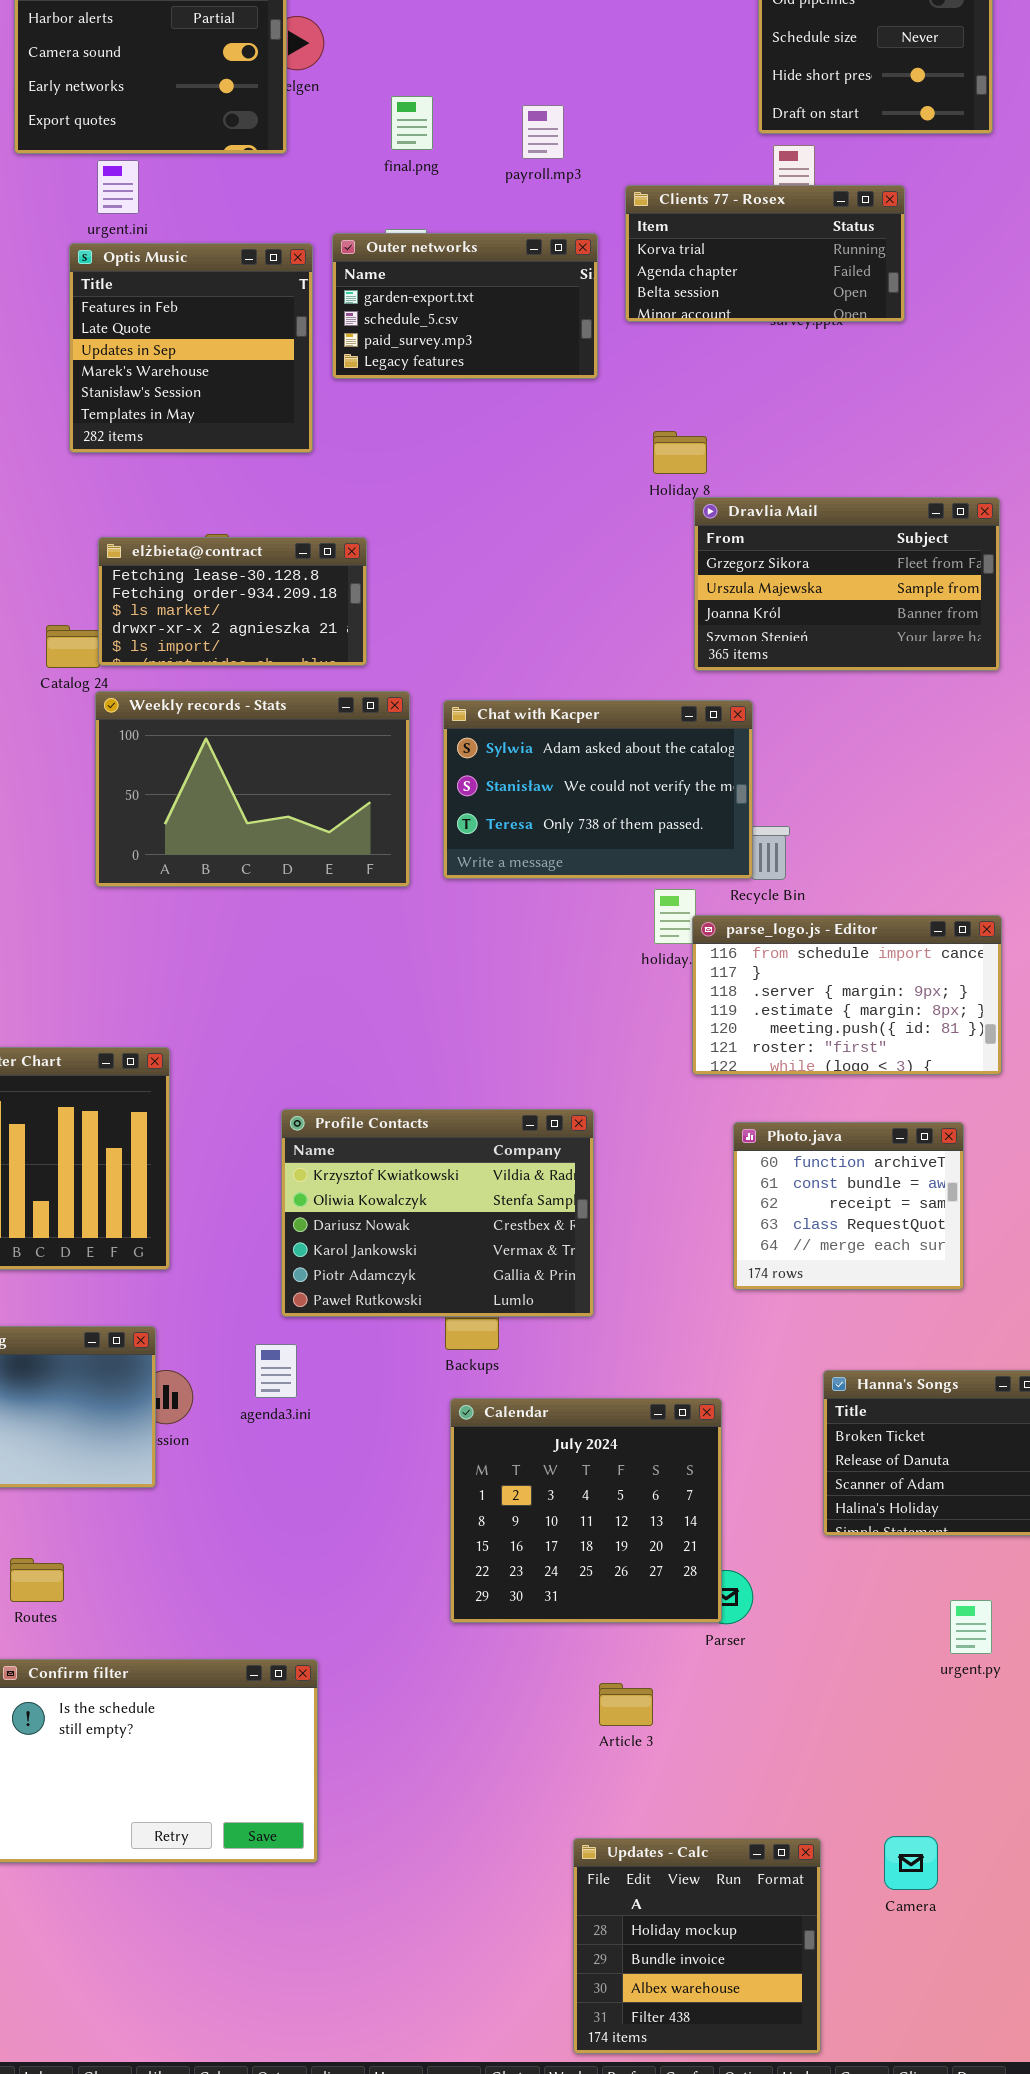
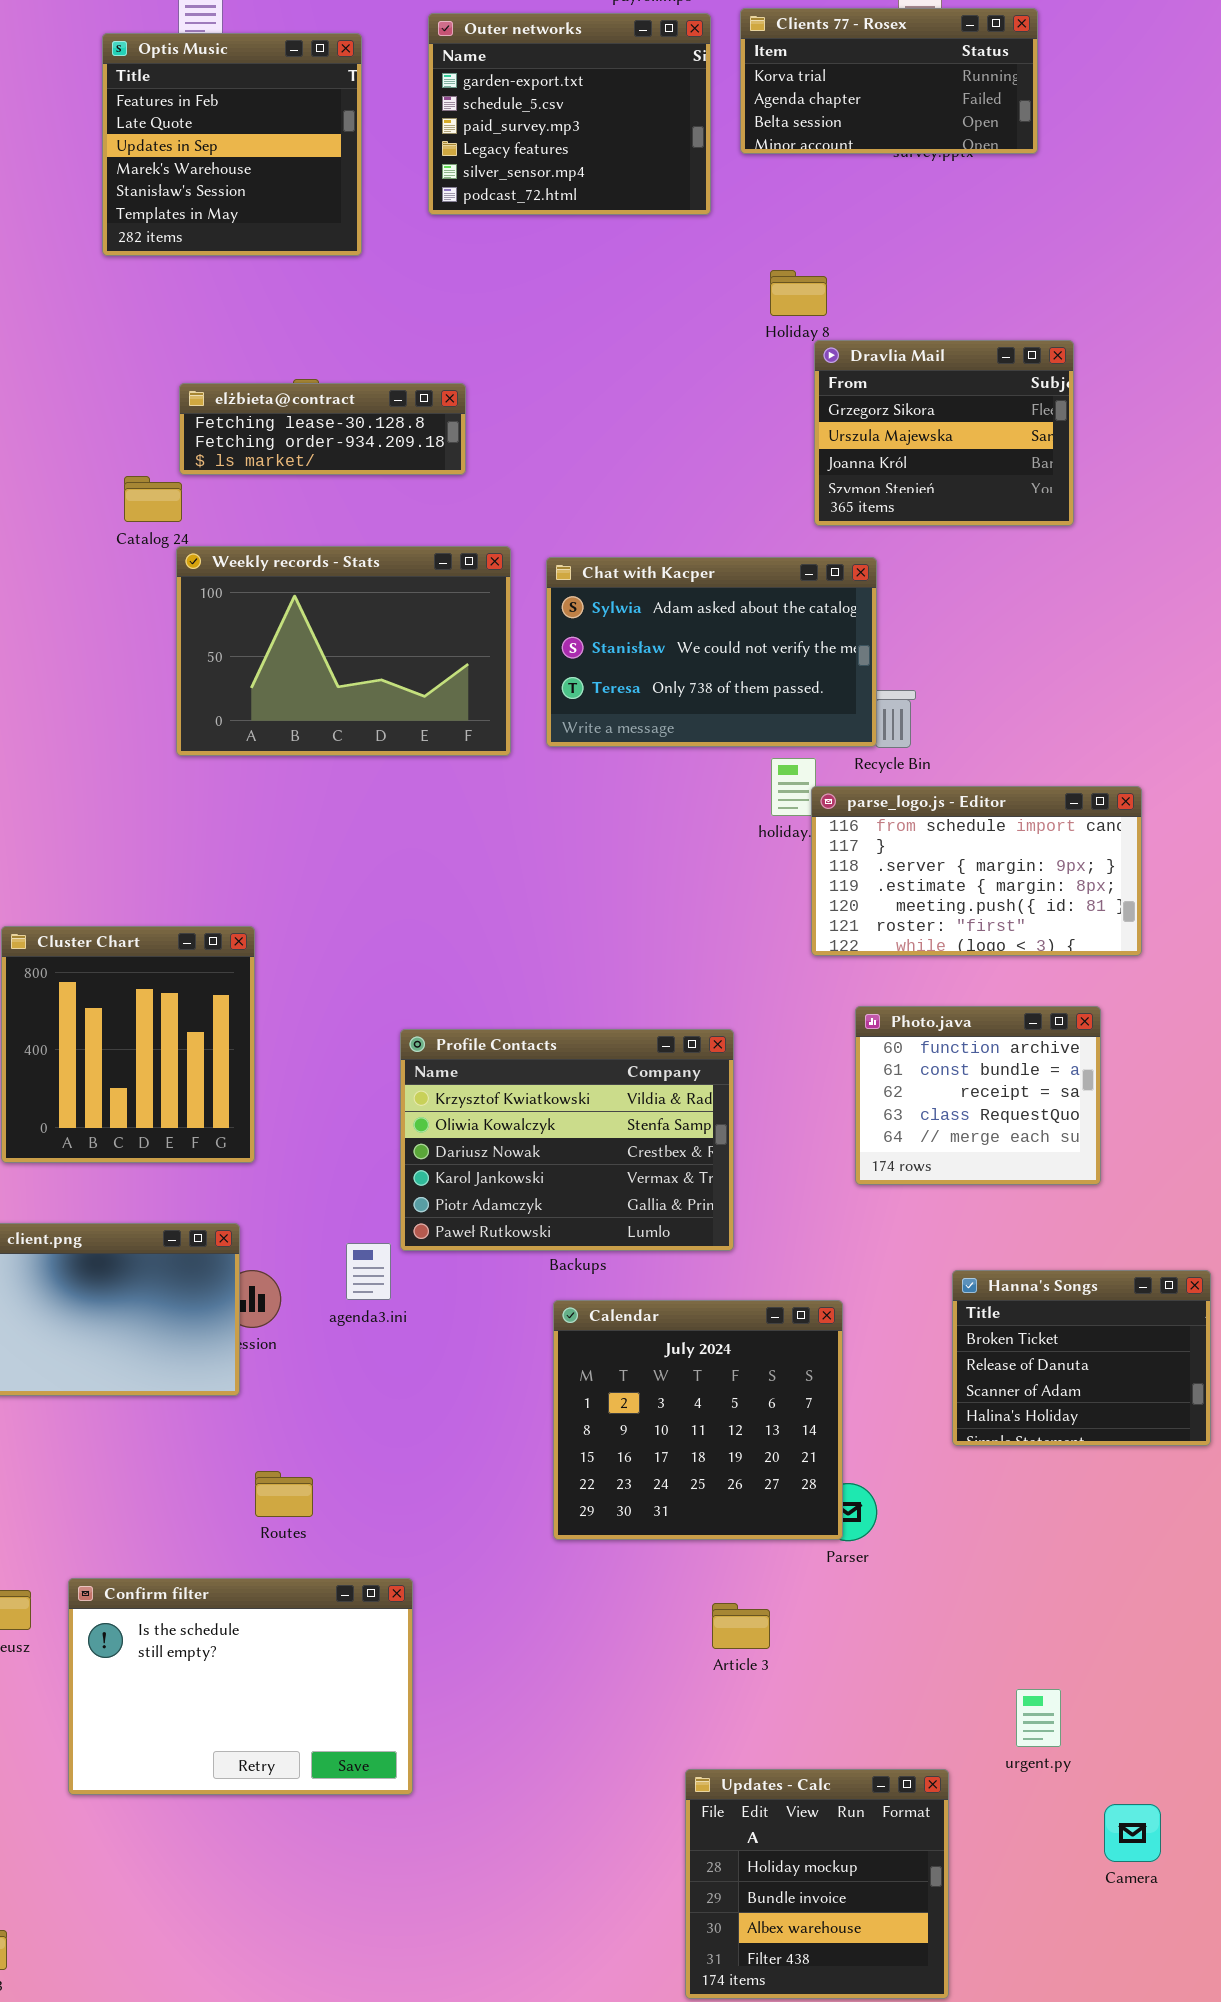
Outer networks: [332,233,598,379] -> [428,13,711,215], resized
Optis Music: [69,243,313,453] -> [102,33,362,256], moved
Dravlia Mail: [694,497,1000,671] -> [814,340,1074,526], resized
elżbieta@contract: [98,537,367,666] -> [179,383,466,475], resized
Profile Contacts: [281,1109,594,1317] -> [400,1029,734,1251], moved
Routes: [10,1558,64,1602] -> [255,1471,313,1517], moved
urgent.py: [950,1600,992,1654] -> [1016,1689,1061,1747], moved
Camera: [884,1836,938,1890] -> [1104,1804,1161,1862], moved

